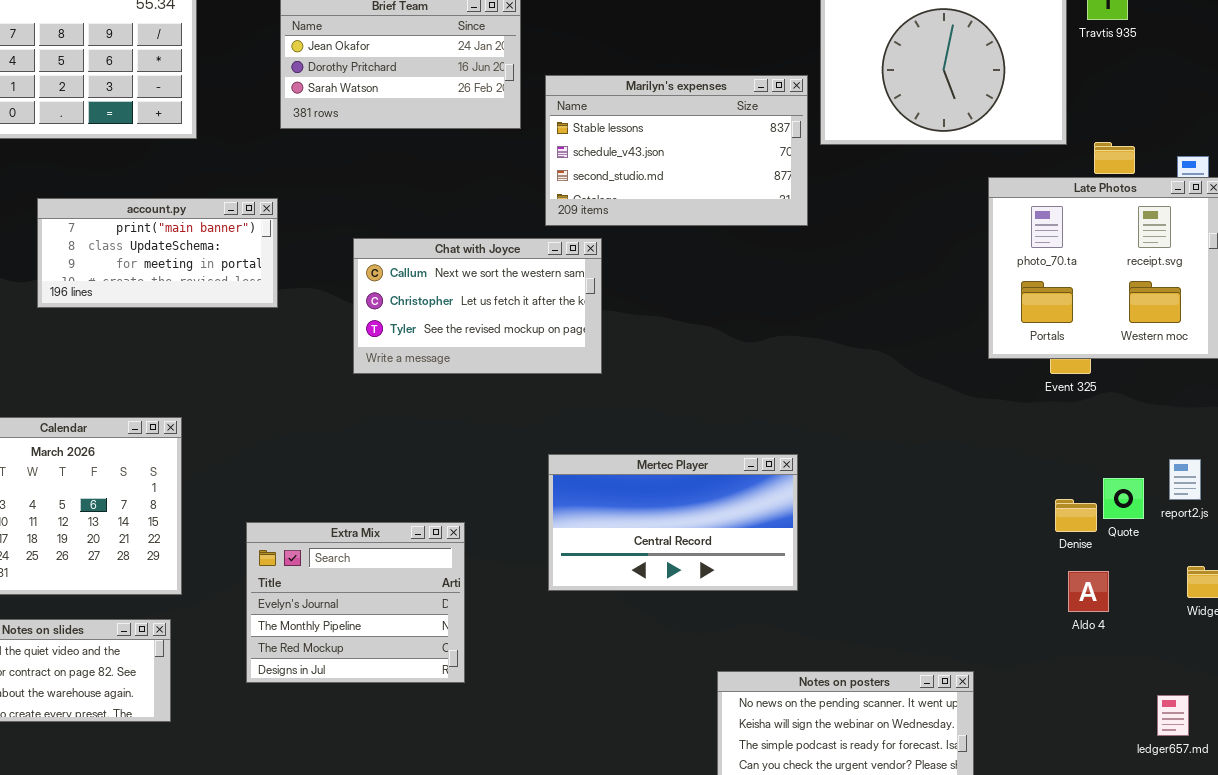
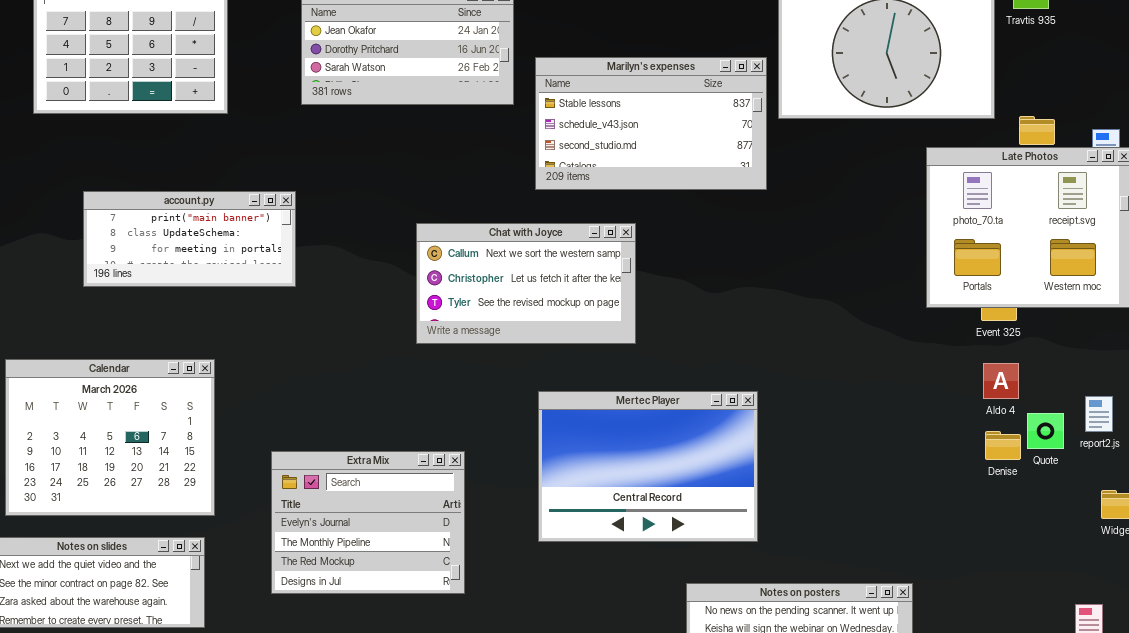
account.py: [37,198,278,308] -> [83,191,296,287], moved
Chat with Joyce: [353,238,602,374] -> [416,223,636,344], moved
Mertec Player: [548,454,798,591] -> [538,391,758,542], resized
Aldo 4: [1068,571,1109,612] -> [983,363,1019,399], moved

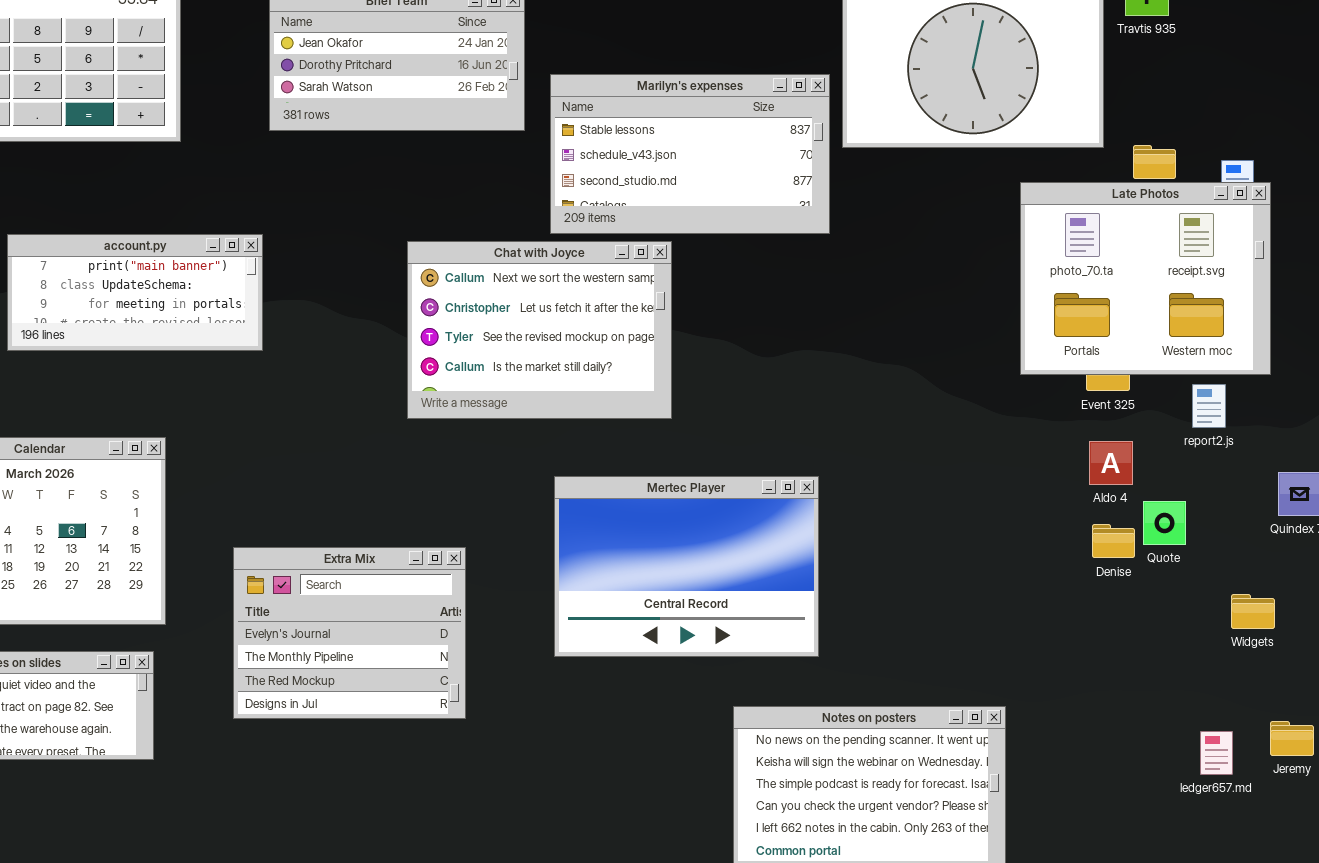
Chat with Joyce: [416,223,636,344] -> [407,241,672,419], resized
report2.js: [1085,396,1113,432] -> [1192,384,1226,428], moved

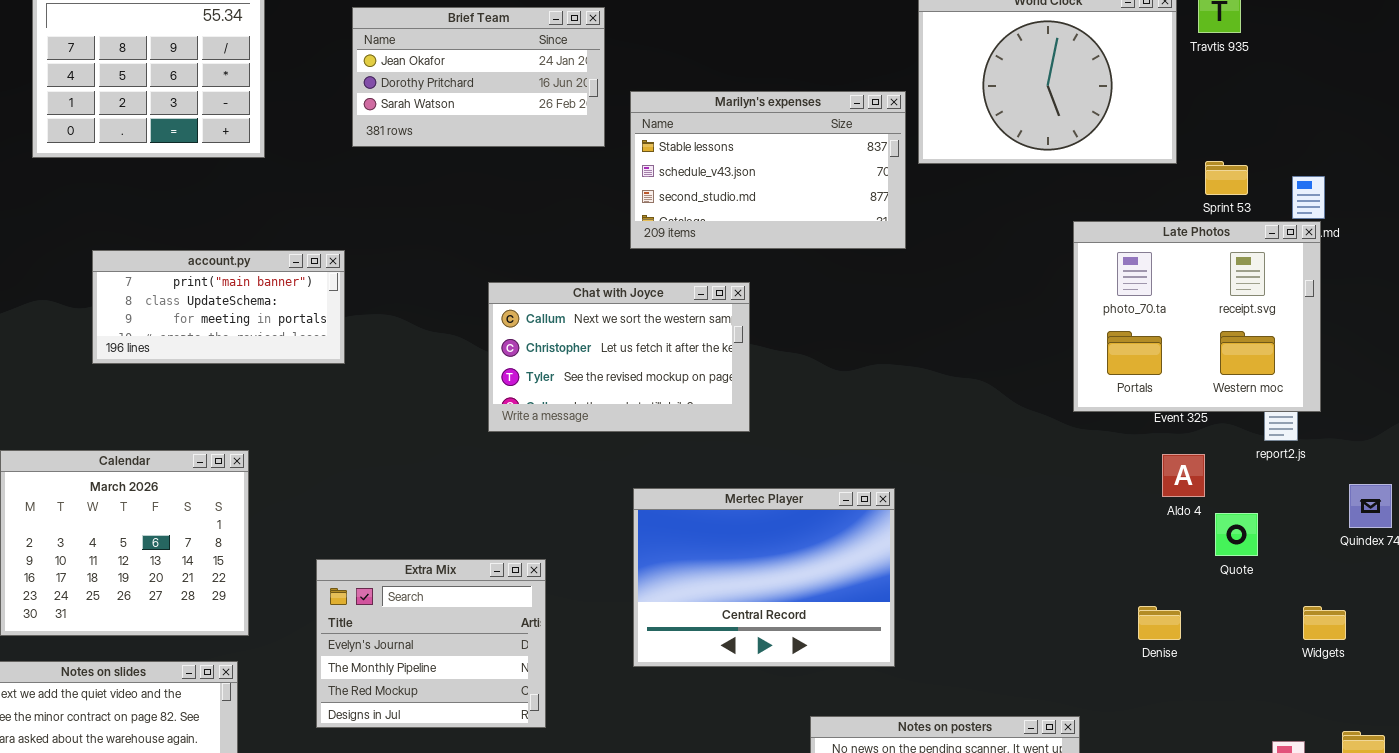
Late Photos: [1020,182,1271,375] -> [1073,221,1321,412], moved
Chat with Joyce: [407,241,672,419] -> [488,282,750,432], resized
Denise: [1092,524,1135,558] -> [1138,606,1181,640], moved

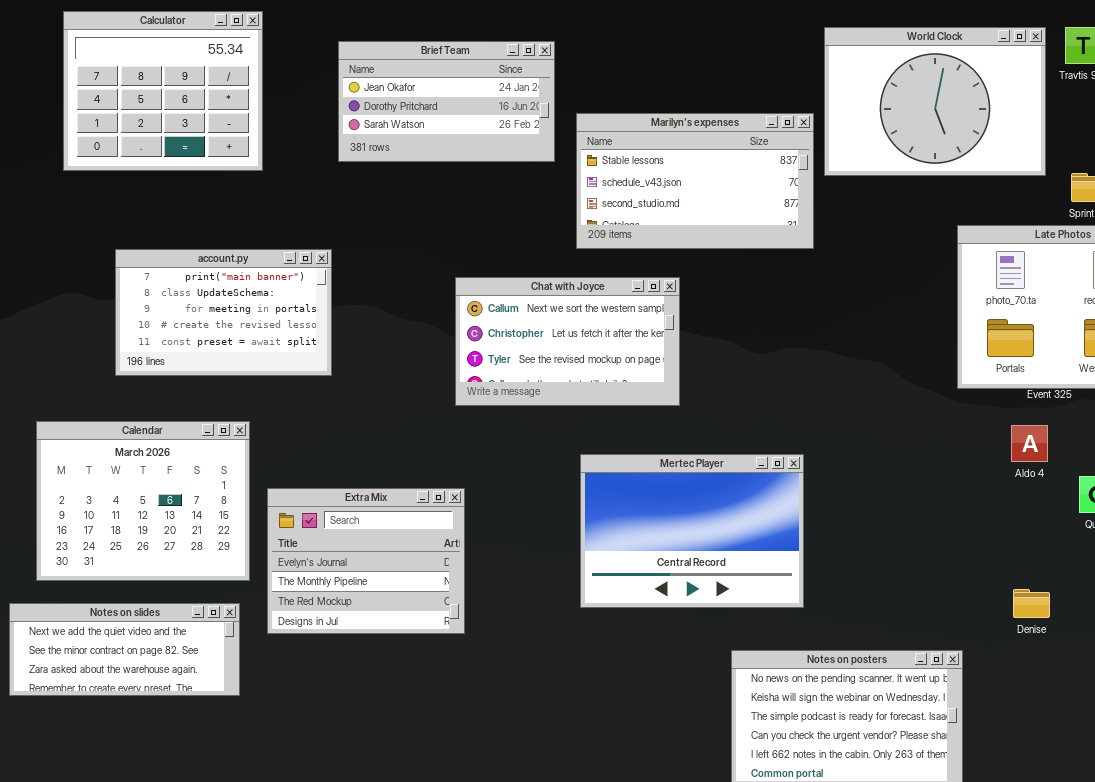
account.py: [92,250,345,364] -> [115,249,332,376], resized
Aldo 4: [1162,454,1205,497] -> [1011,425,1048,462], moved
Extra Mix: [316,559,546,728] -> [267,488,465,634], moved
Denise: [1138,606,1181,640] -> [1013,589,1050,618], moved

